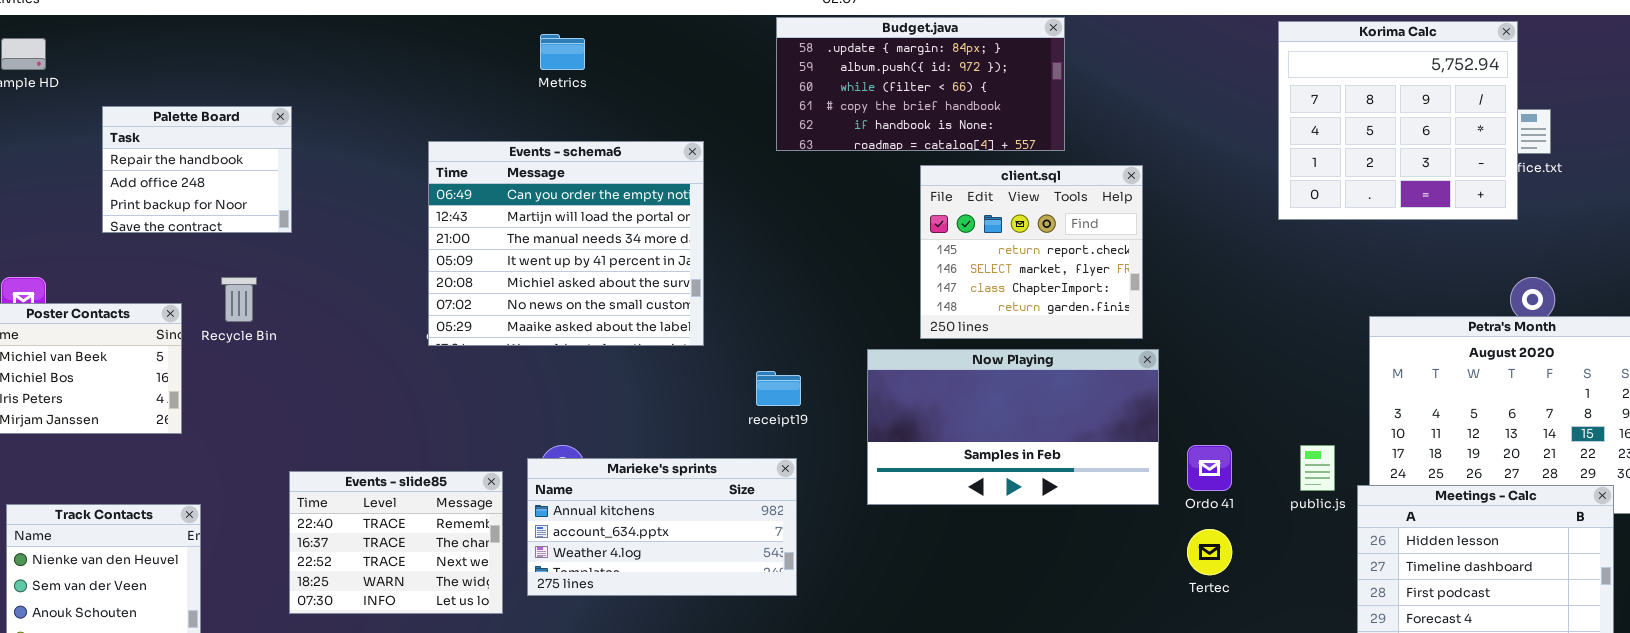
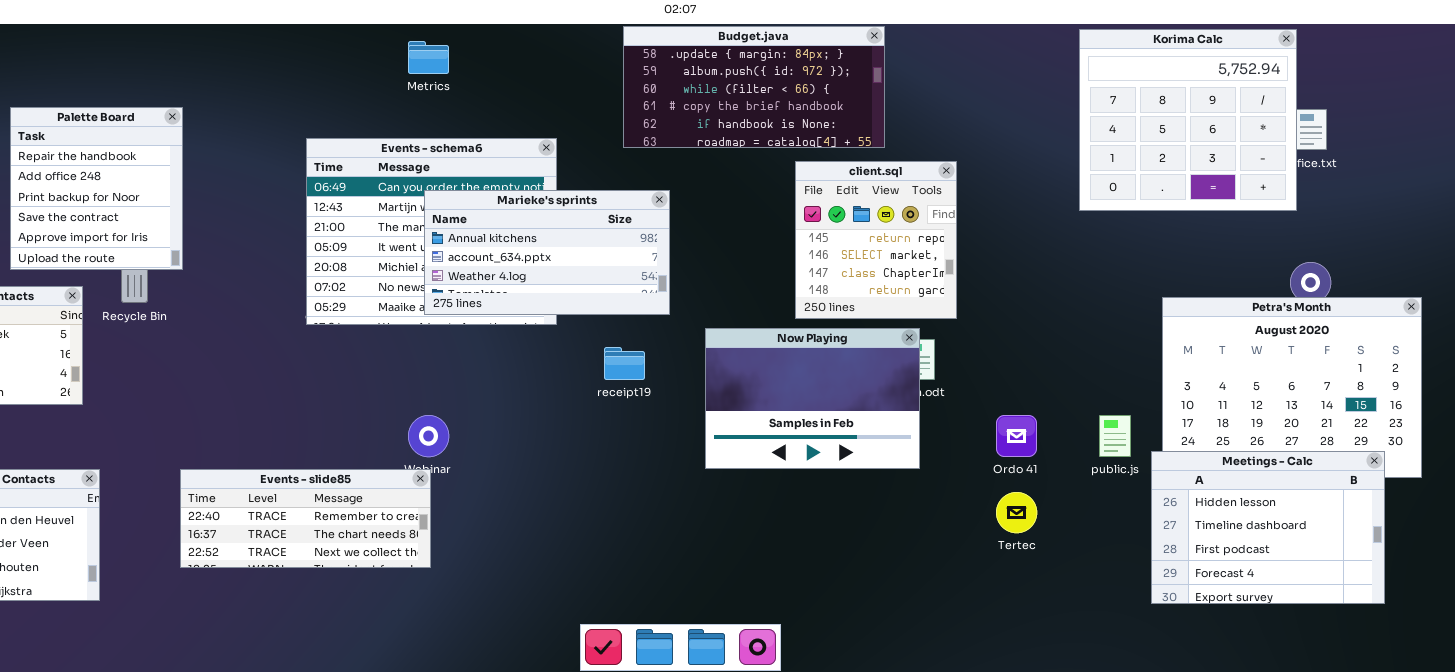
Palette Board: [102,106,292,233] -> [10,107,183,270], resized
client.sql: [920,165,1143,339] -> [795,161,957,319], resized
Now Playing: [867,349,1159,505] -> [705,328,920,469], resized
Marieke's sprints: [527,458,797,596] -> [424,190,670,315], moved
Events - slide85: [289,471,503,614] -> [180,469,431,568], resized

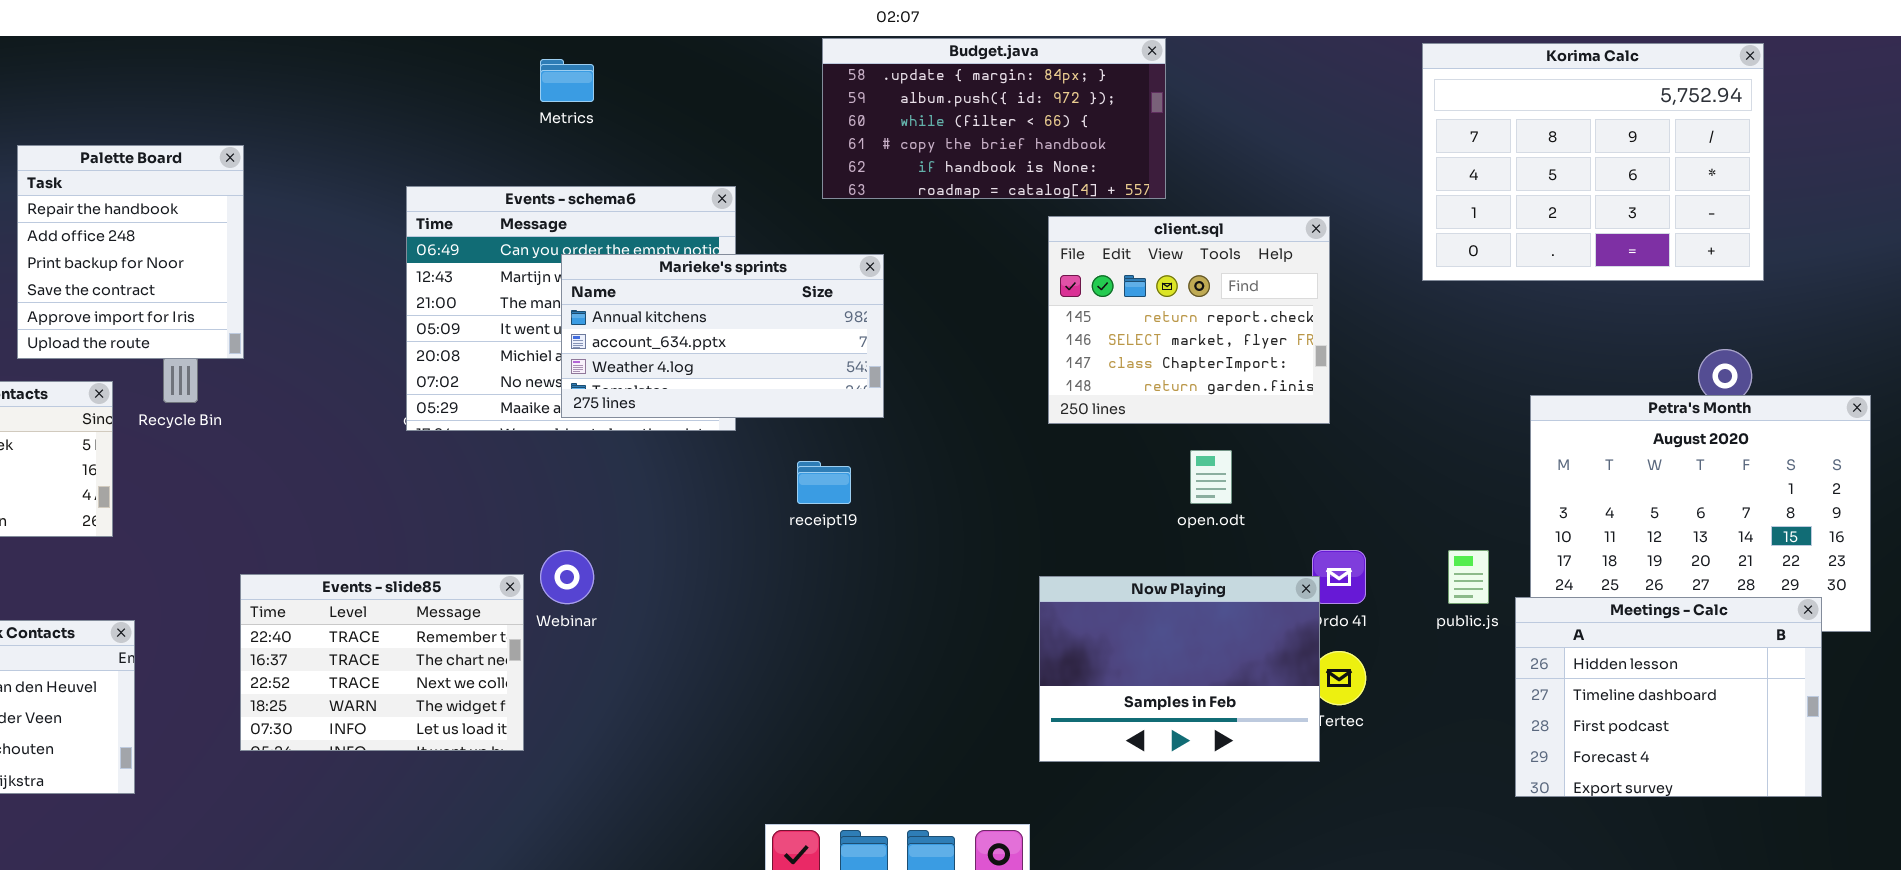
Korima Calc: [1079,29,1297,211] -> [1422,43,1764,281], resized
client.sql: [795,161,957,319] -> [1048,216,1330,424], resized
Now Playing: [705,328,920,469] -> [1039,576,1320,762], moved
Events - slide85: [180,469,431,568] -> [240,574,524,751], resized

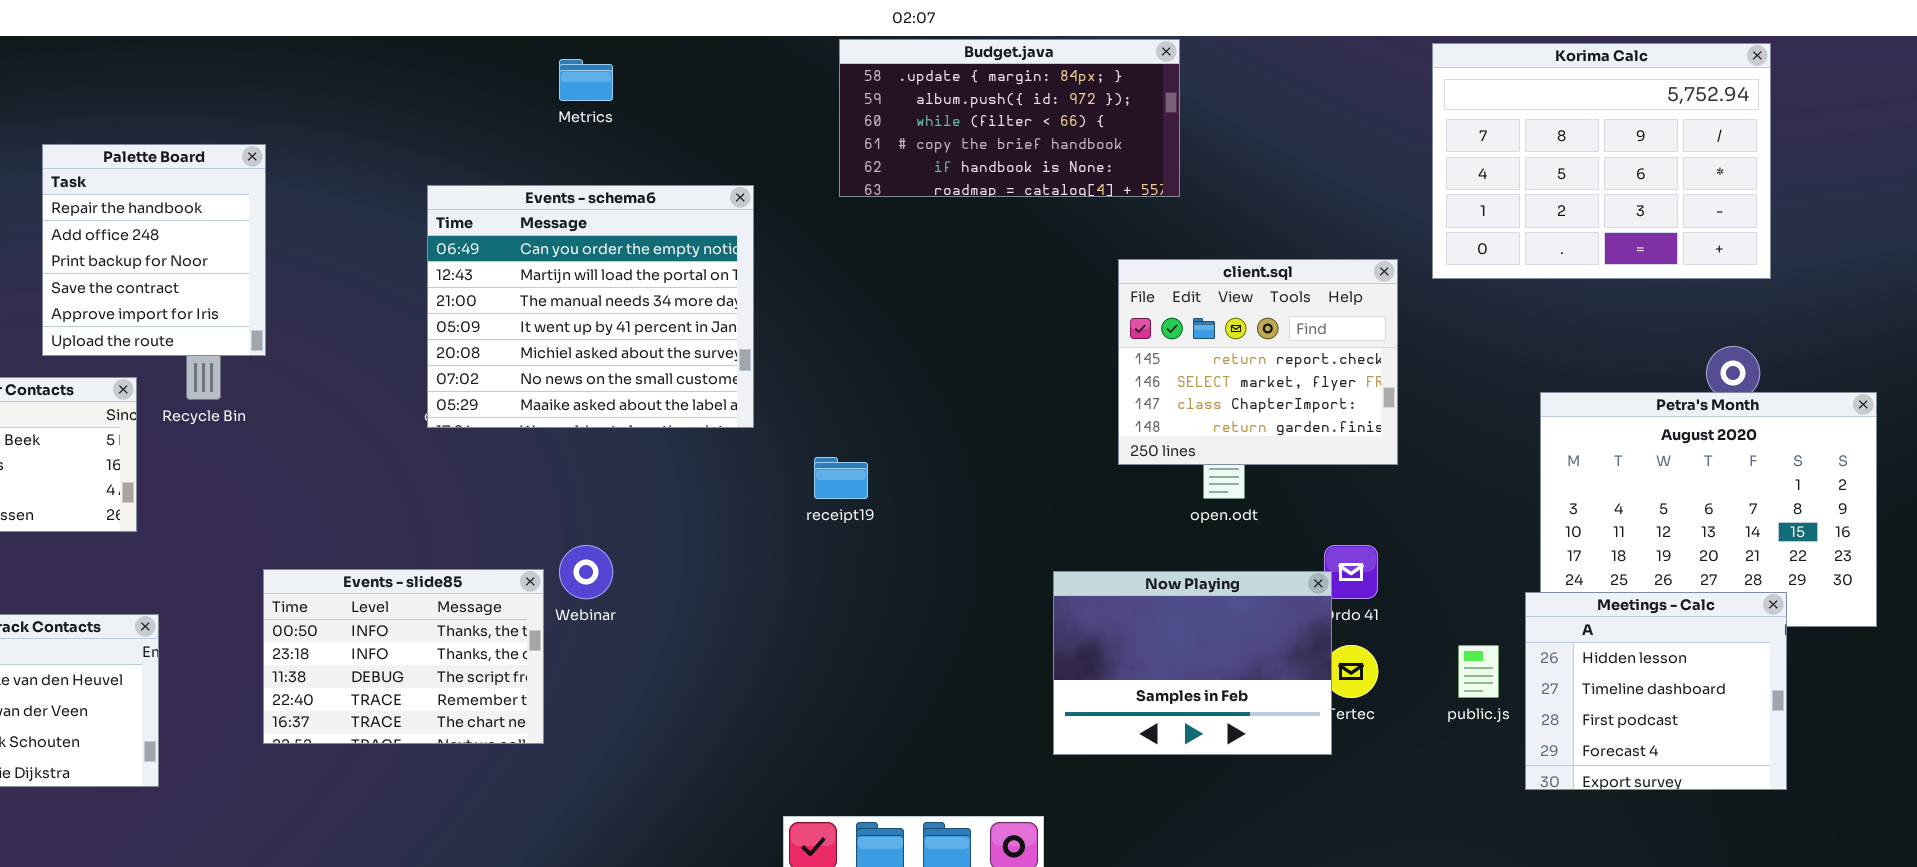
client.sql: [1048,216,1330,424] -> [1118,259,1398,465], moved
Marieke's sprints: [561,254,884,418] -> none, closed
public.js: [1448,550,1489,604] -> [1458,645,1499,698], moved
Events - slide85: [240,574,524,751] -> [263,569,544,744], scrolled up 3 rows
Meetings - Calc: [1515,597,1822,797] -> [1525,592,1787,790], resized

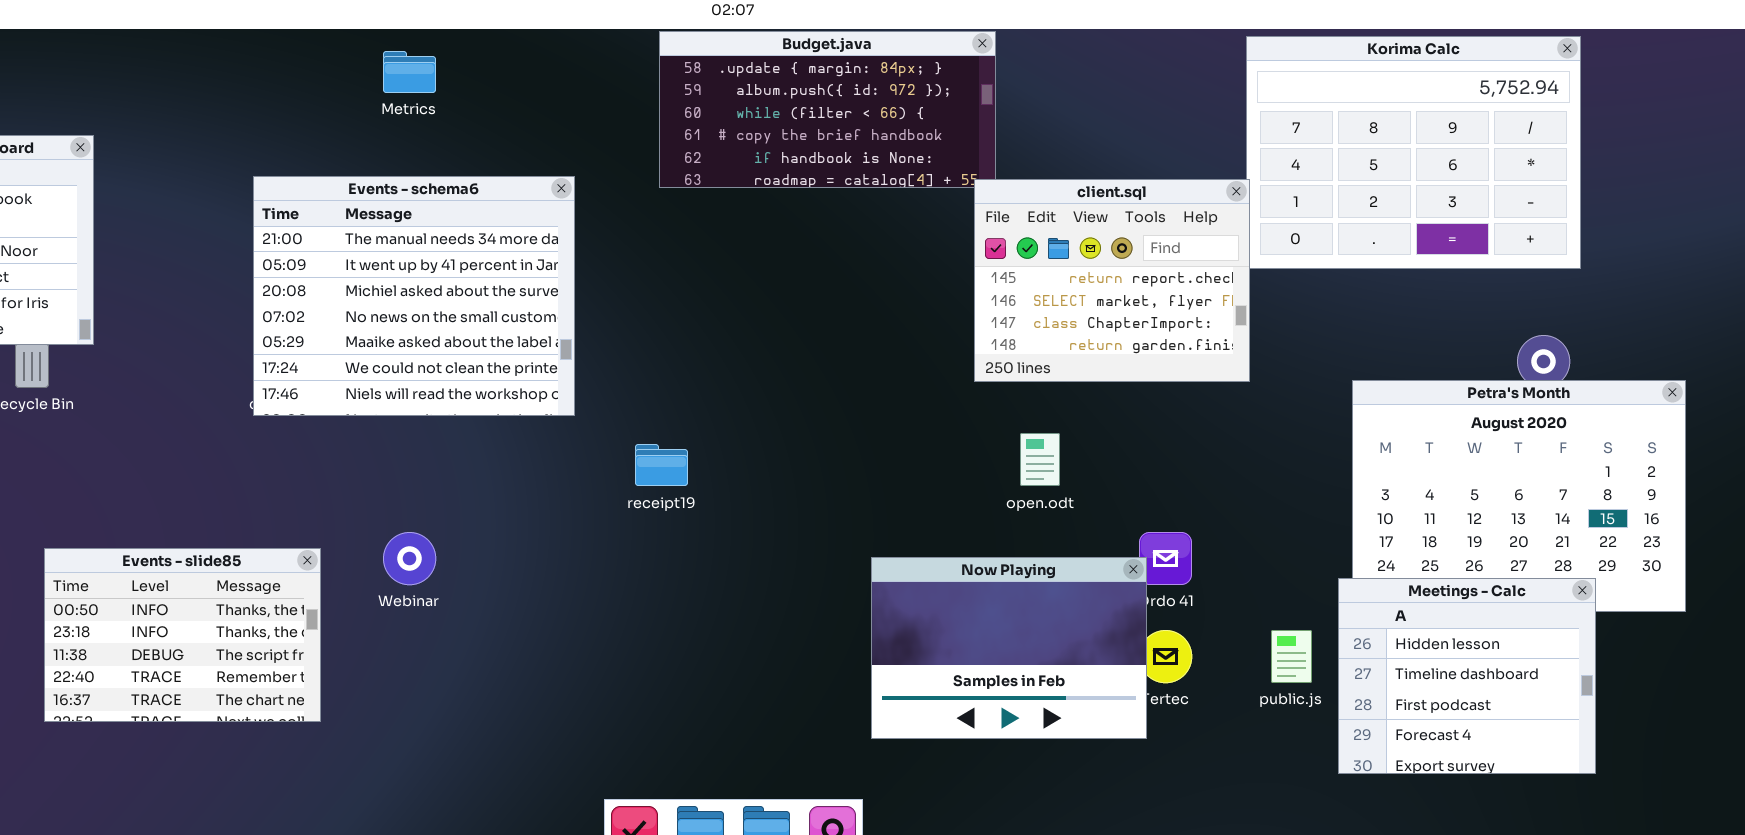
Events - schema6: [427,185,754,428] -> [253,176,575,416], scrolled down 2 rows
client.sql: [1118,259,1398,465] -> [974,179,1250,382], moved
Events - slide85: [263,569,544,744] -> [44,548,321,722], moved

